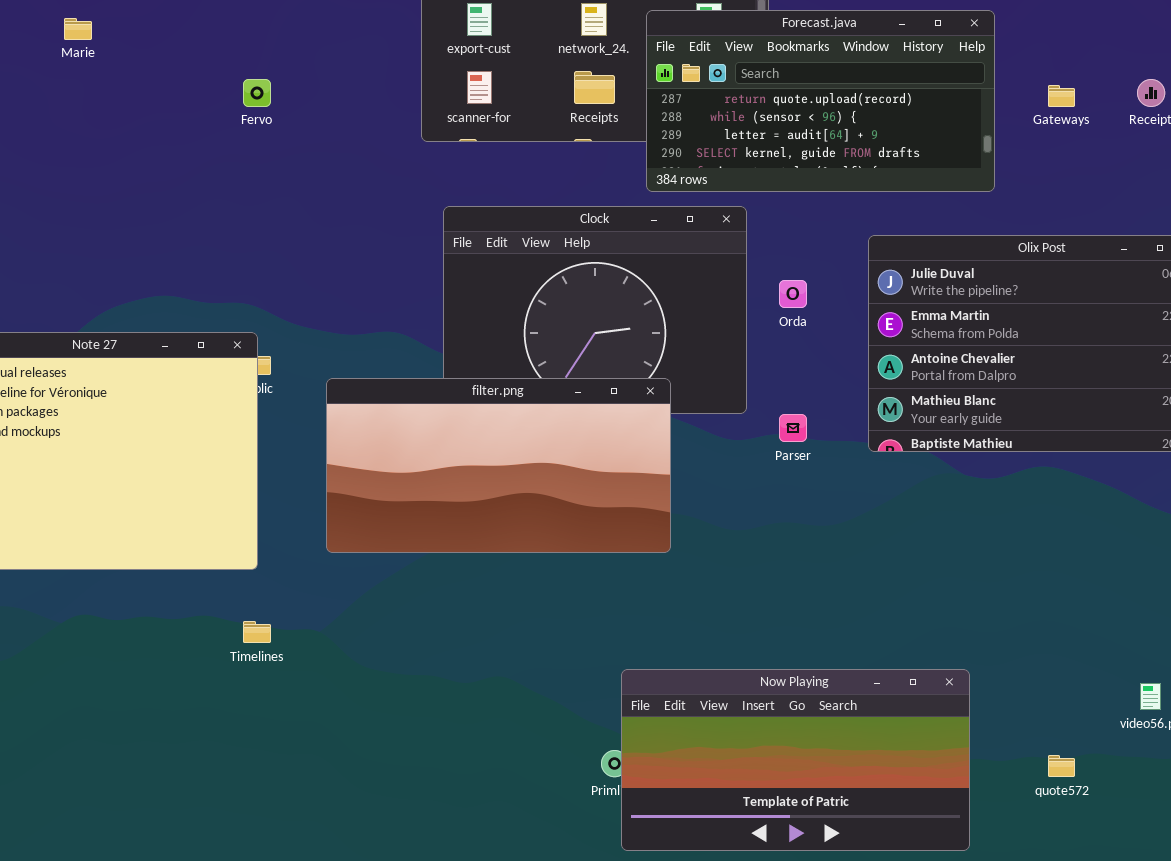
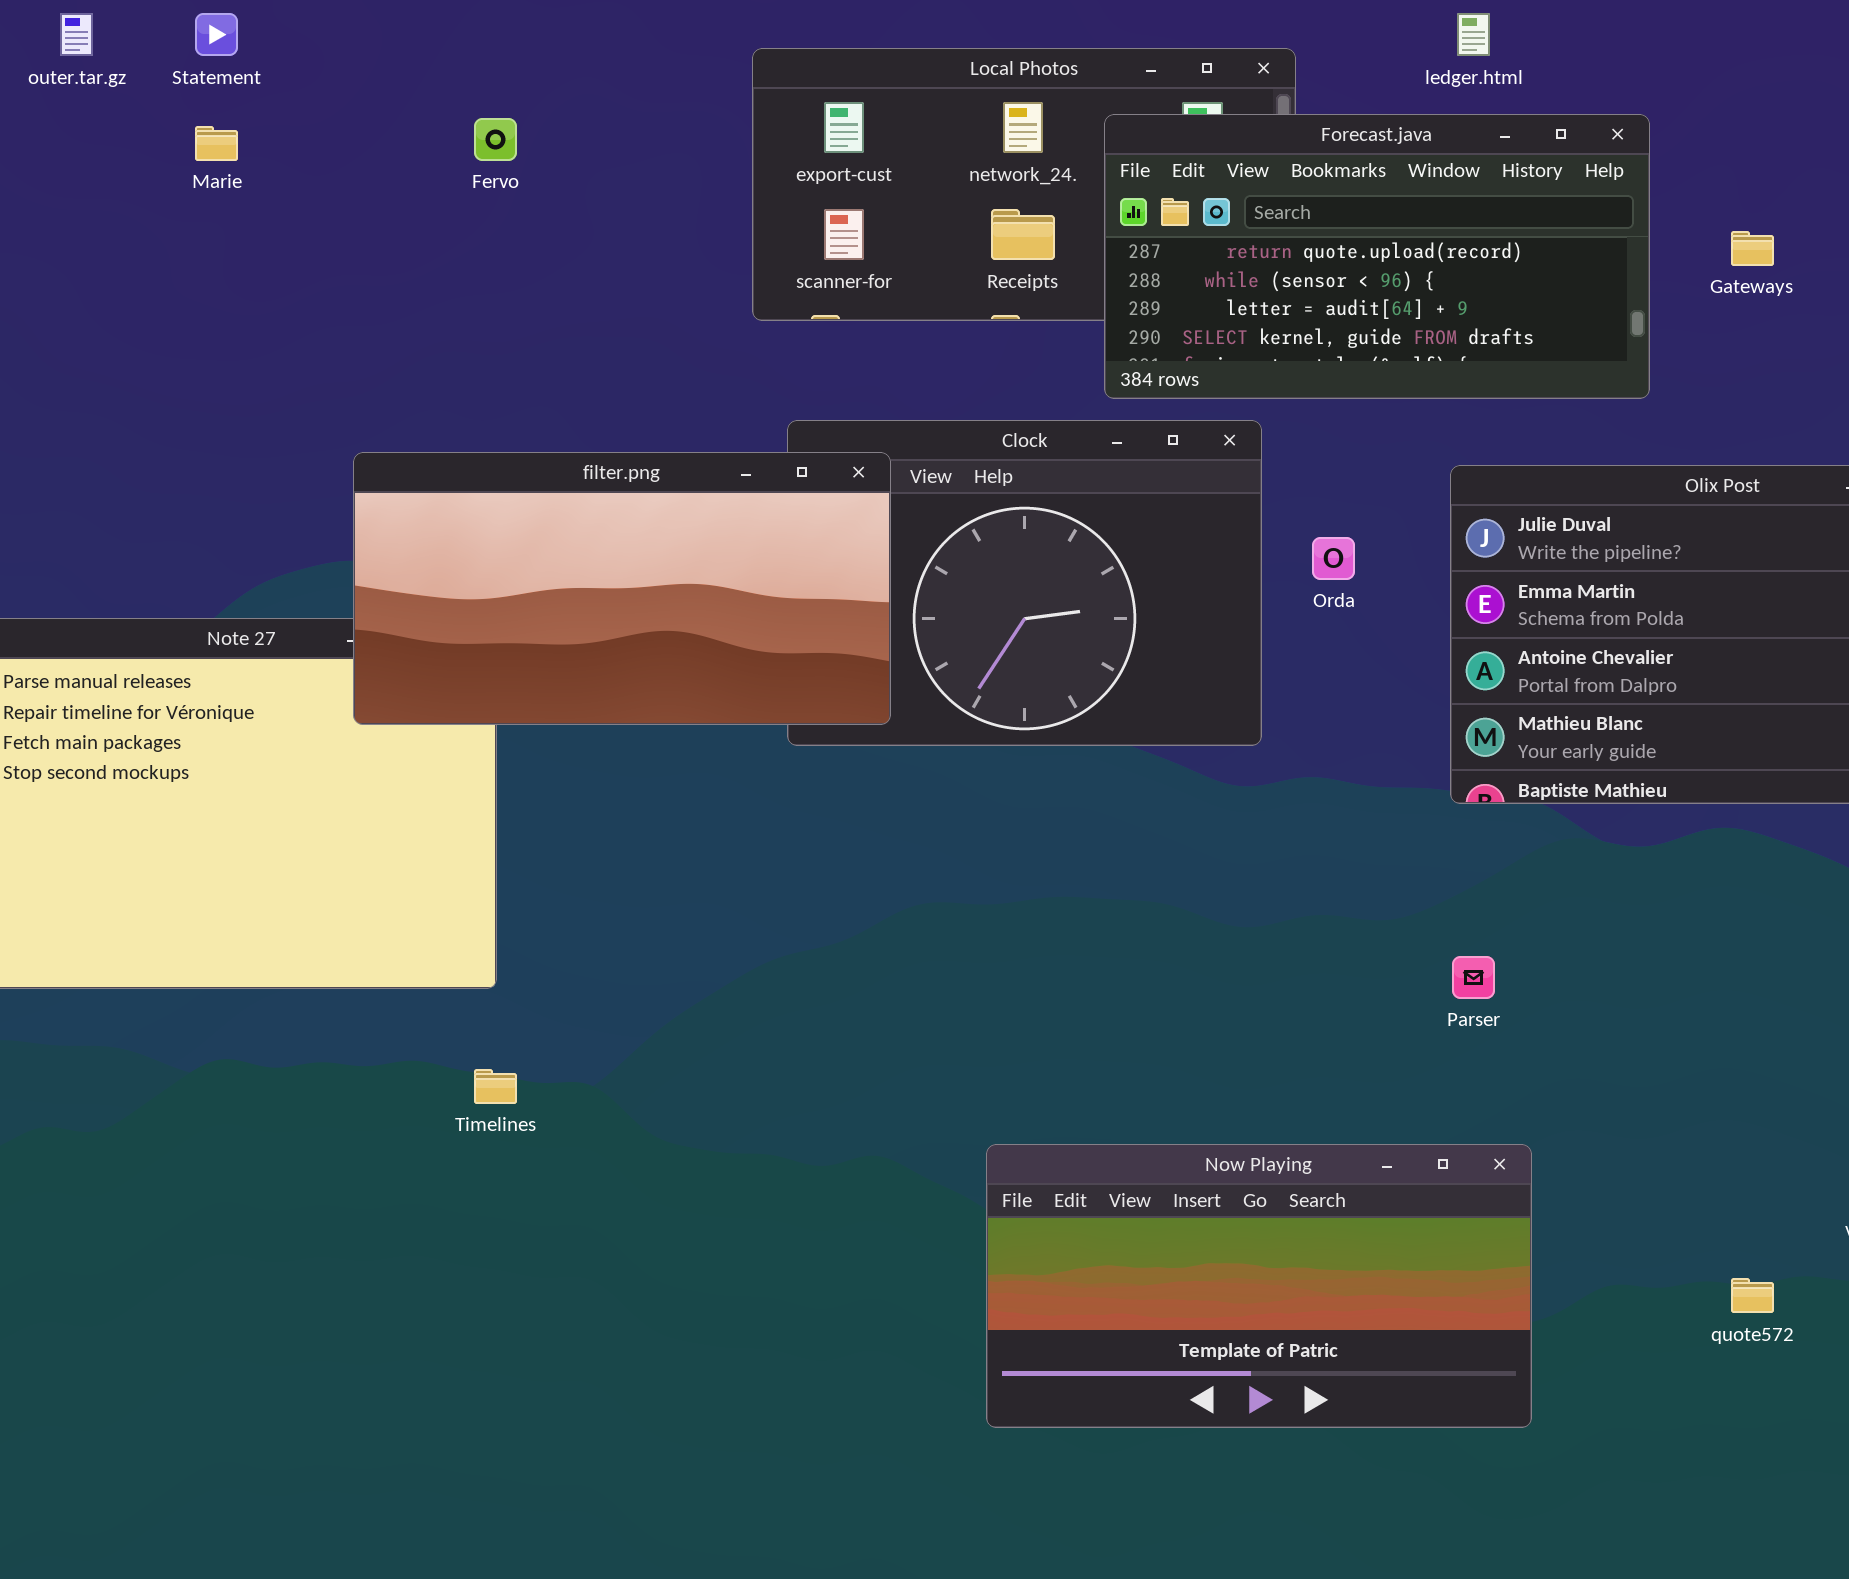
Fervo: [243,79,271,107] -> [474,118,517,161], moved
filter.png: [326,378,671,553] -> [353,452,891,725], moved
Parser: [779,414,807,442] -> [1452,956,1495,999], moved
Now Playing: [621,669,970,851] -> [986,1144,1532,1428], moved

